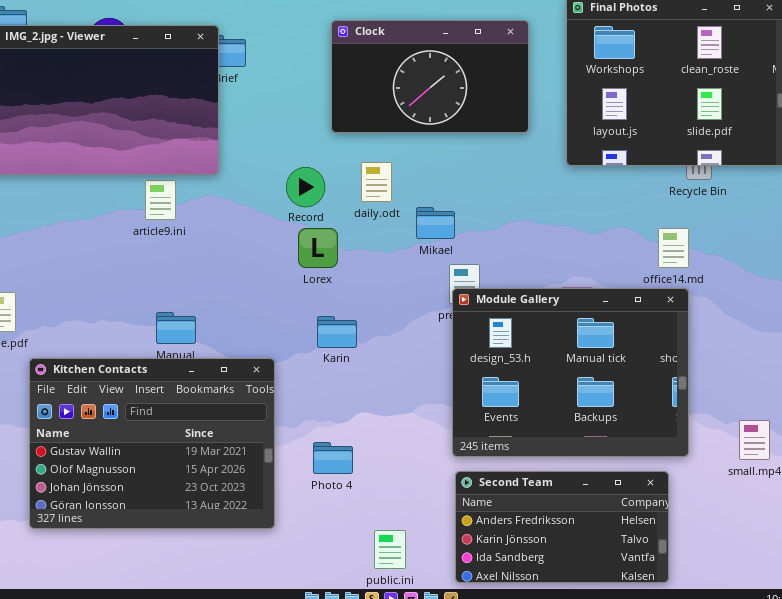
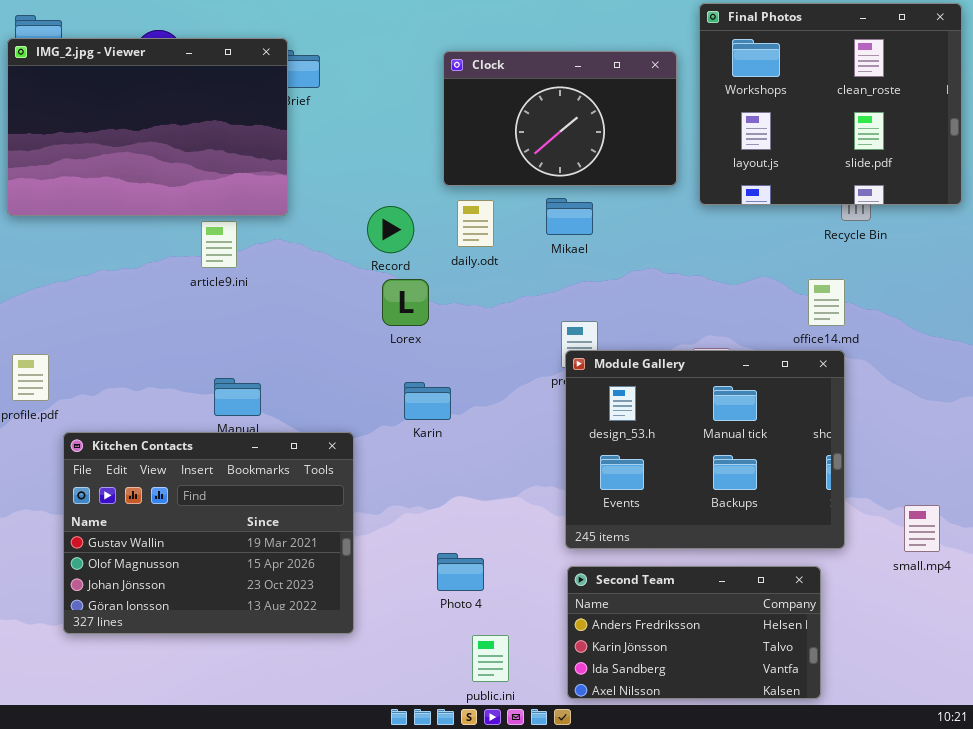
Clock: [331,20,529,133] -> [443,51,677,186], moved
Mikael: [416,207,455,239] -> [546,198,593,235], moved
Photo 4: [313,442,353,474] -> [437,553,484,591], moved

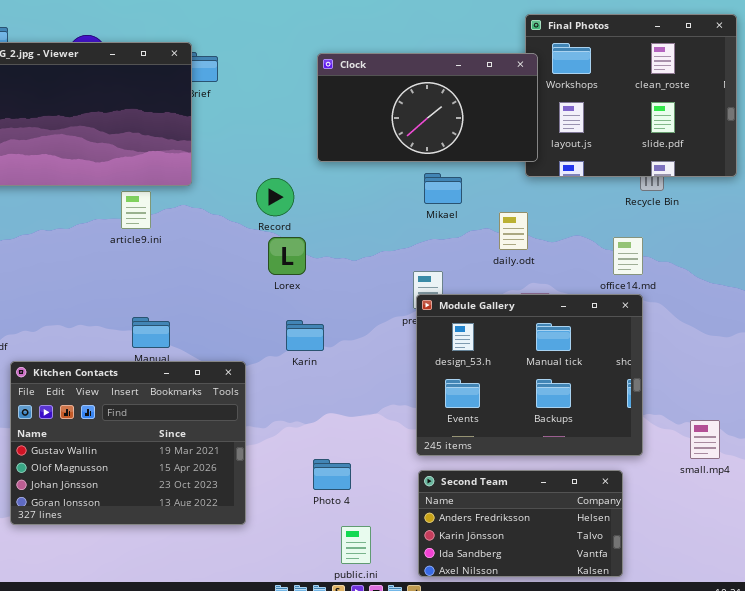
Clock: [443,51,677,186] -> [317,53,538,162], resized
Mikael: [546,198,593,235] -> [424,173,462,204], moved
daily.odt: [457,200,494,247] -> [499,212,528,250], moved

